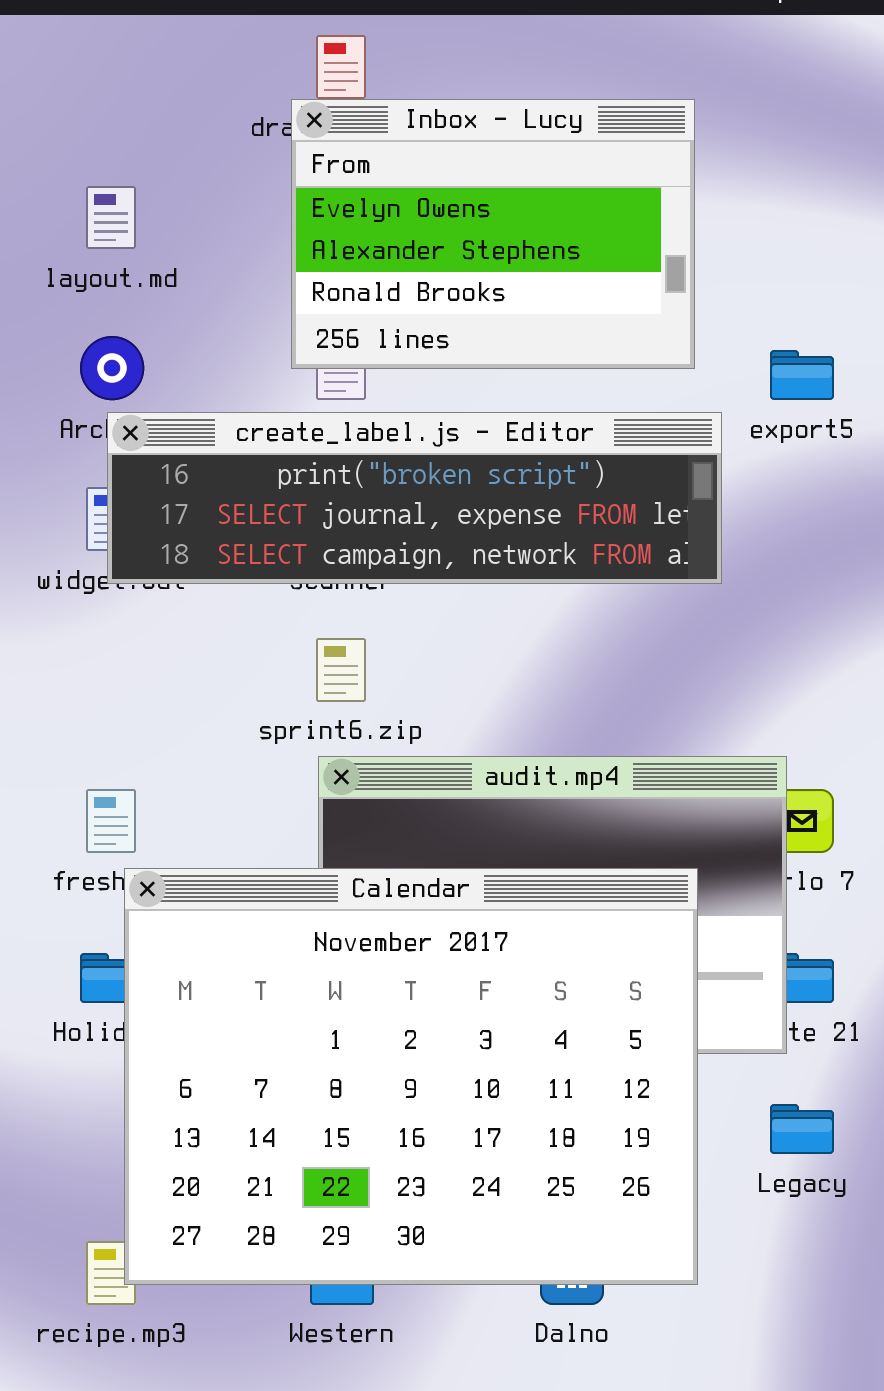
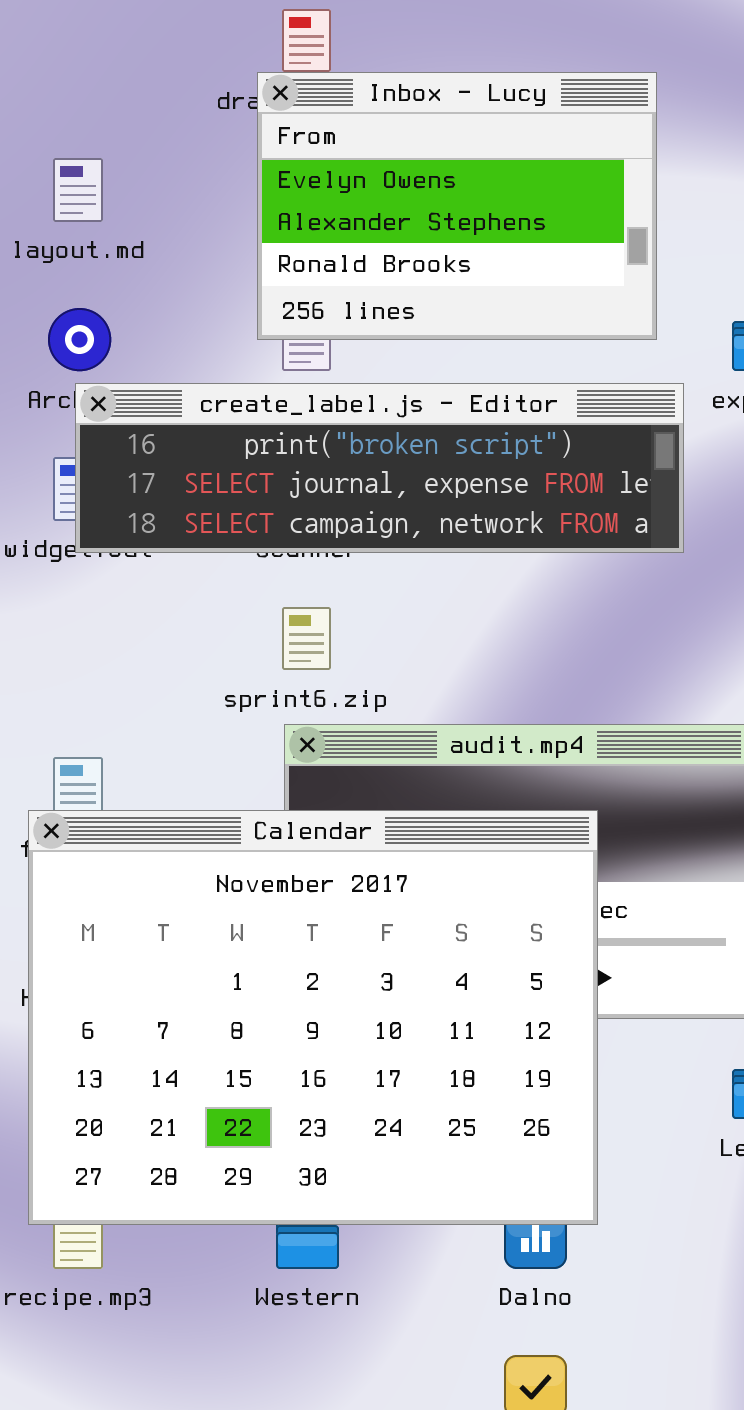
Calendar: [124,868,698,1285] -> [28,810,598,1225], moved

